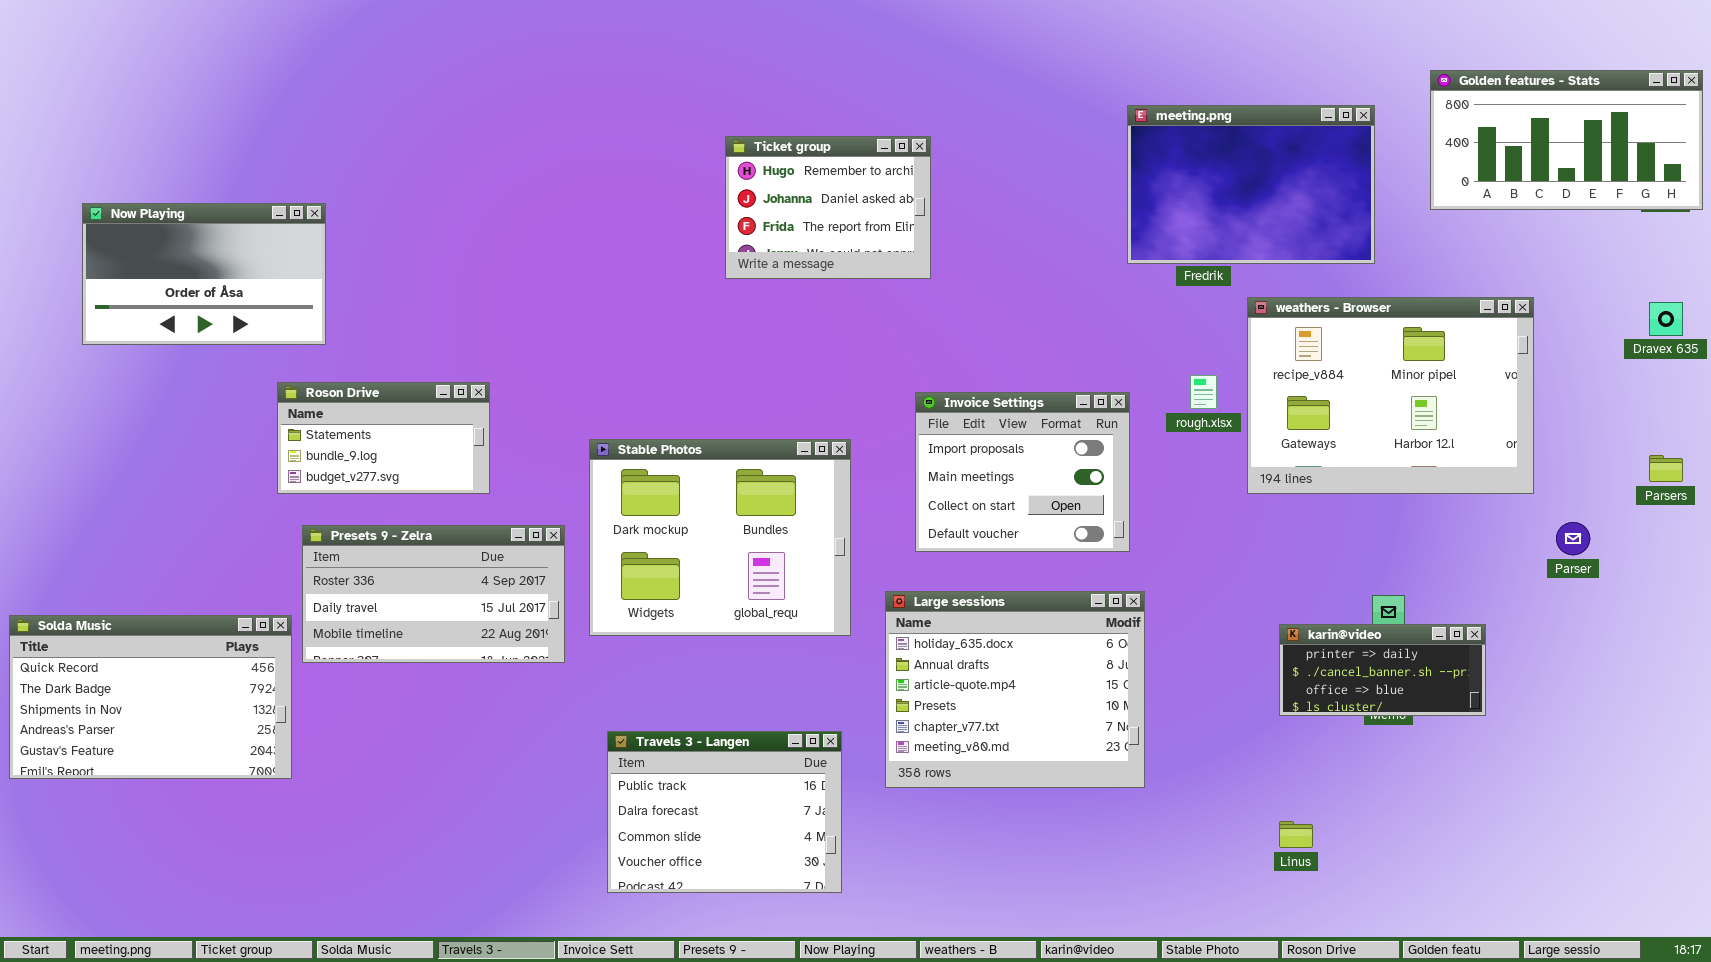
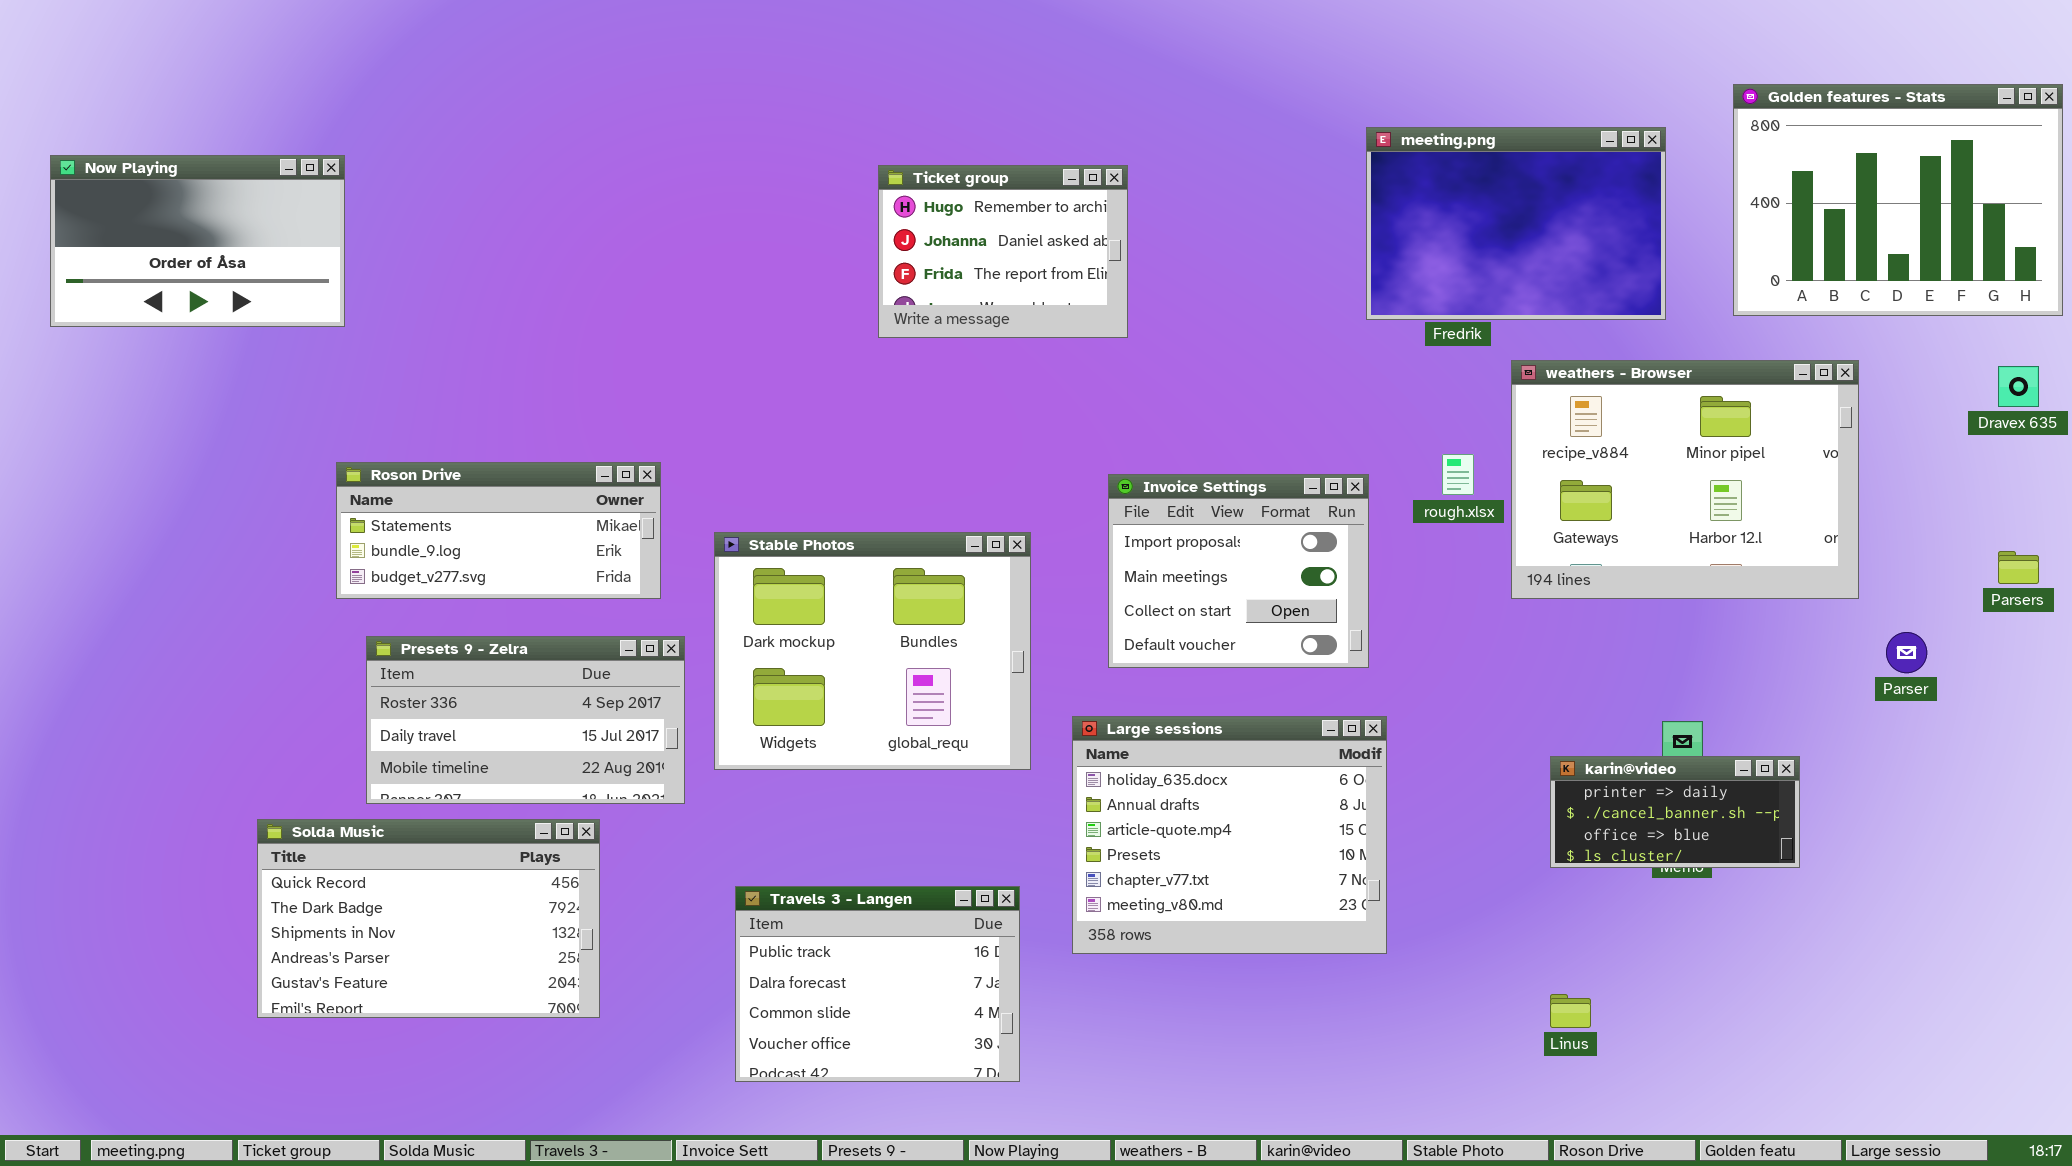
Golden features - Stats: [1430,70,1703,210] -> [1733,84,2063,316], resized
Now Playing: [82,203,326,345] -> [50,155,345,327], moved
Roson Drive: [277,382,490,494] -> [336,462,661,599], resized
Solda Music: [9,615,292,779] -> [257,819,600,1018], moved

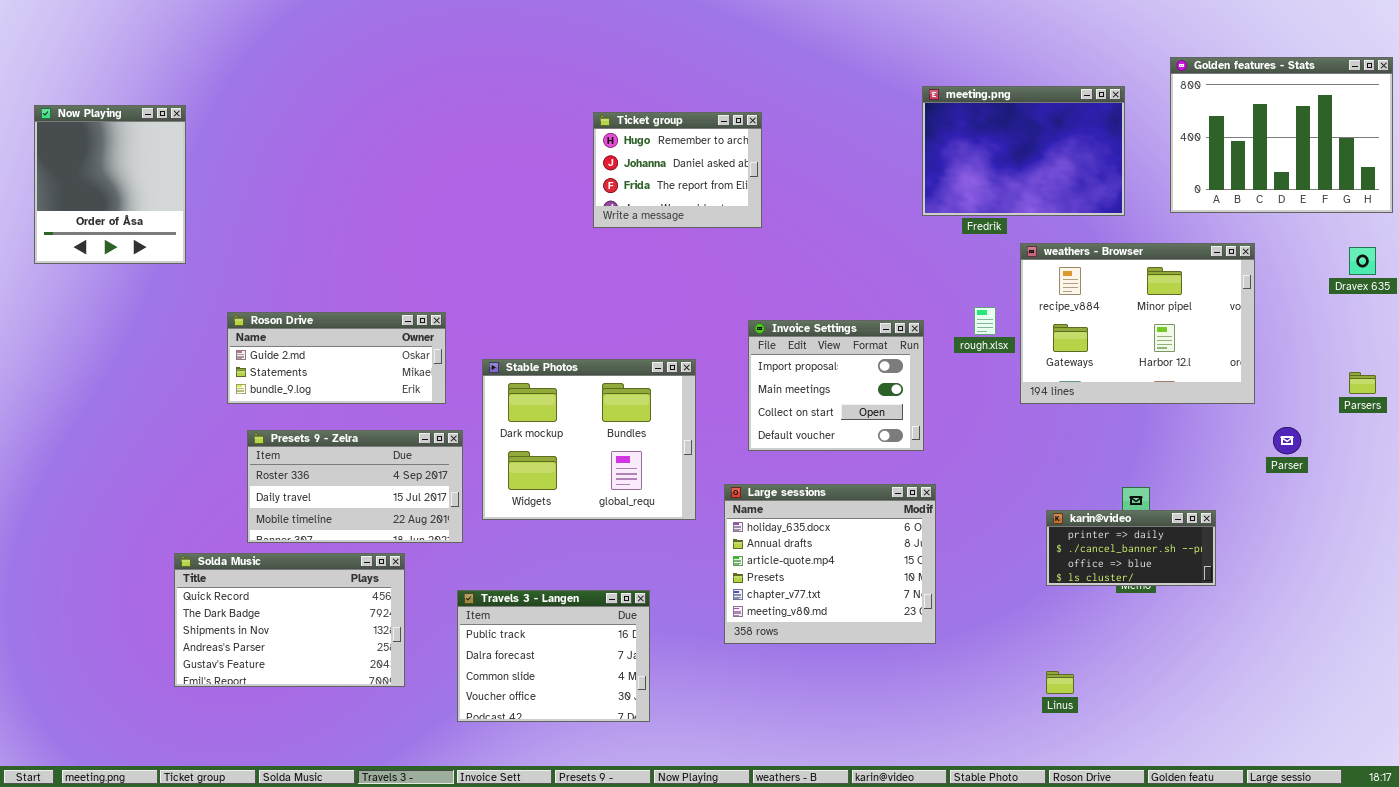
Now Playing: [50,155,345,327] -> [34,105,186,264], resized
Roson Drive: [336,462,661,599] -> [227,312,446,404], scrolled up 1 row
Travels 3 - Langen: [735,886,1020,1082] -> [457,590,650,722], moved

